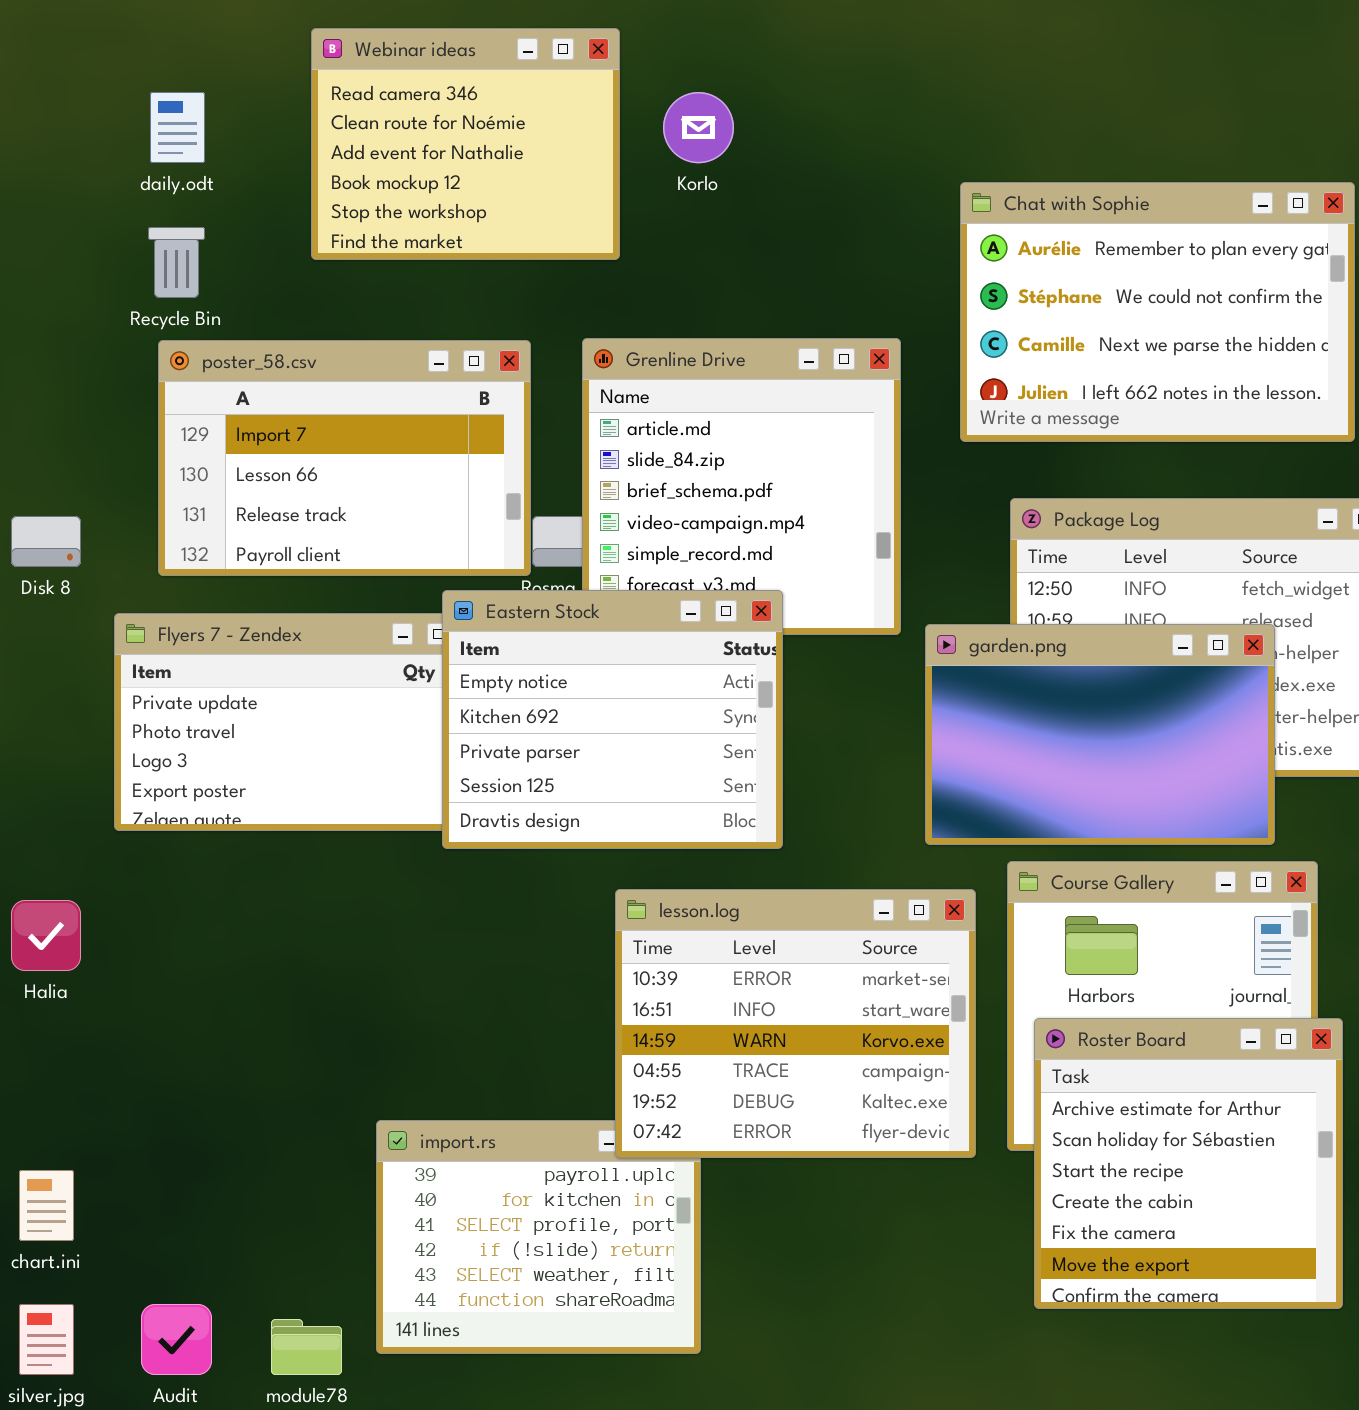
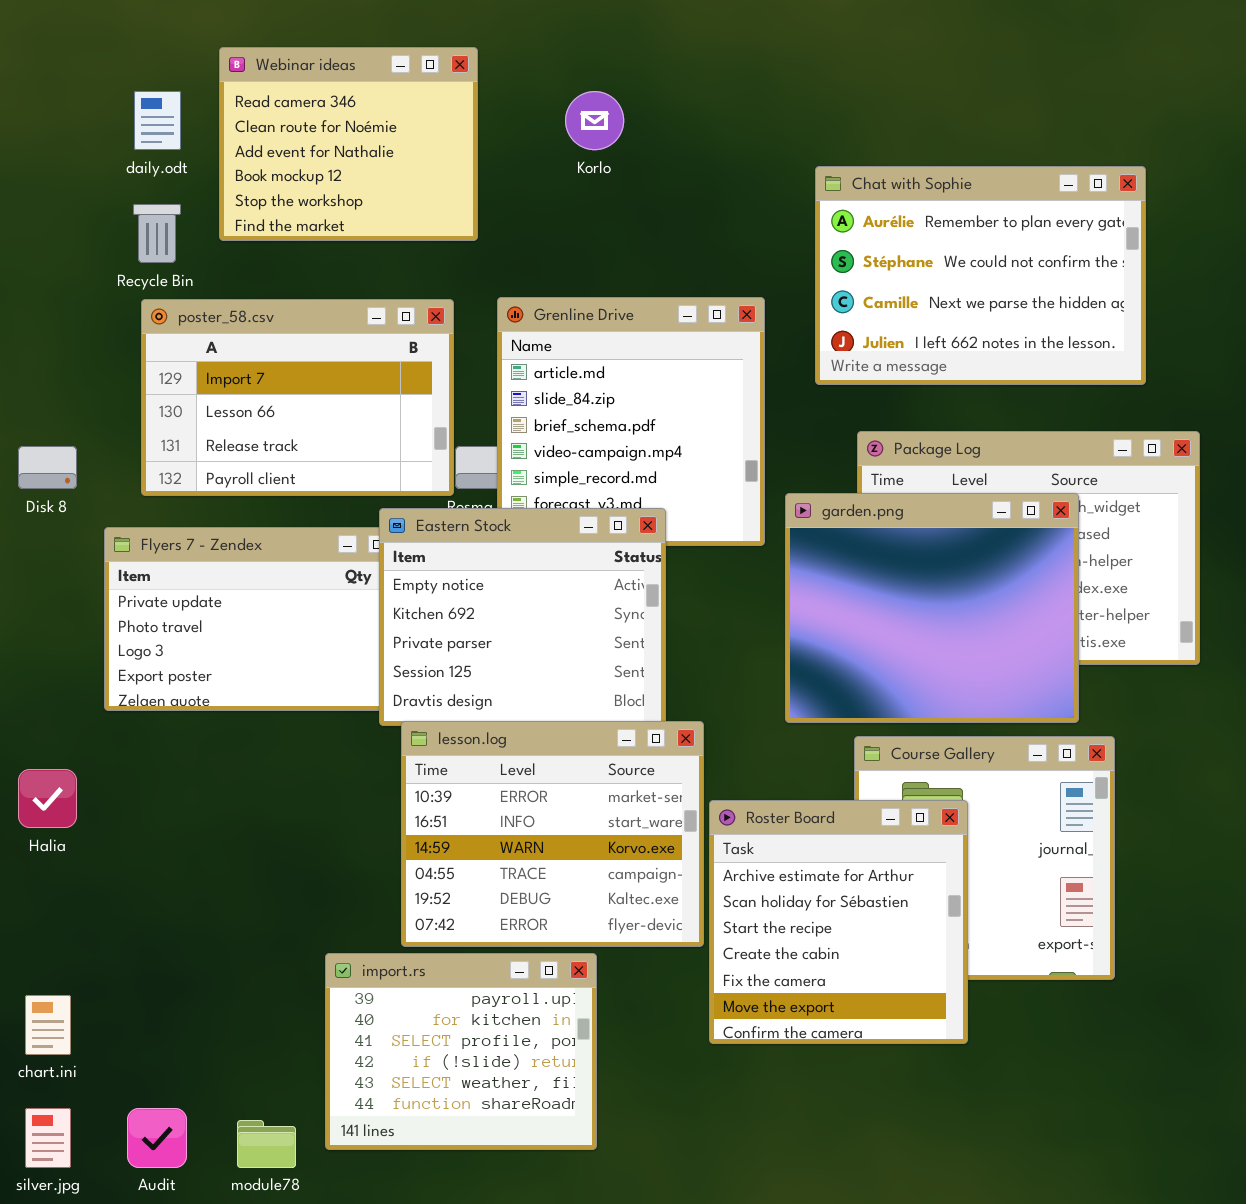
Webinar ideas: [311,28,620,260] -> [219,47,478,241], moved
garden.png: [925,624,1275,845] -> [785,493,1079,723], resized
lesson.log: [615,889,976,1158] -> [401,721,704,947], moved
Roster Board: [1034,1018,1343,1309] -> [709,800,968,1044], moved

